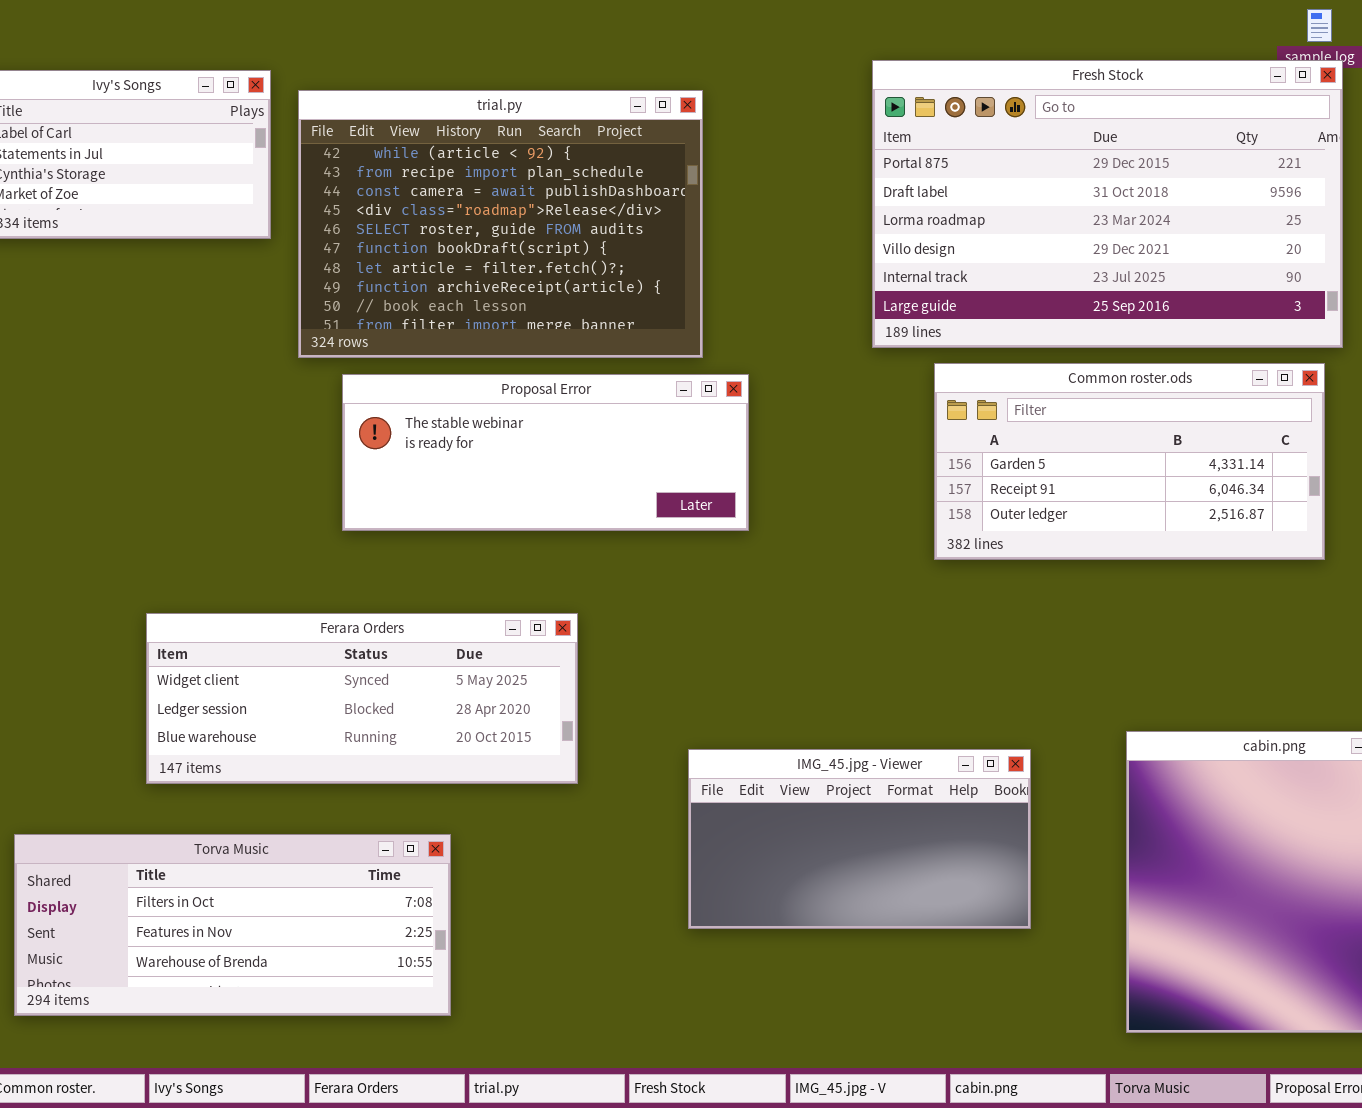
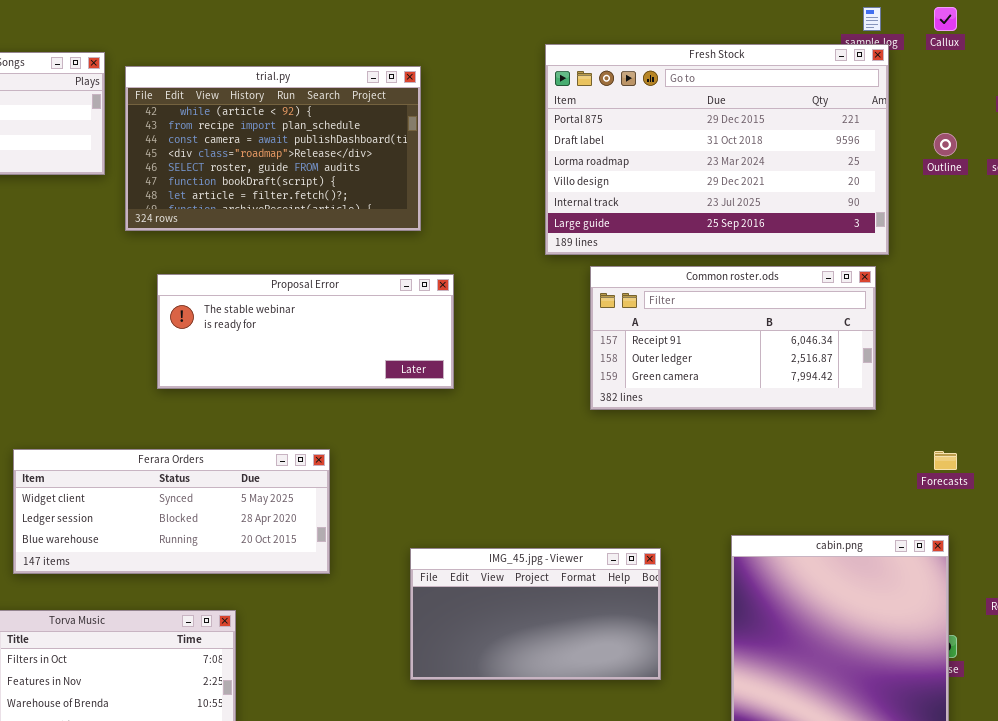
trial.py: [298,90,703,358] -> [125,66,421,231], resized
Common roster.ods: [934,363,1325,560] -> [590,266,876,410], scrolled down 1 row

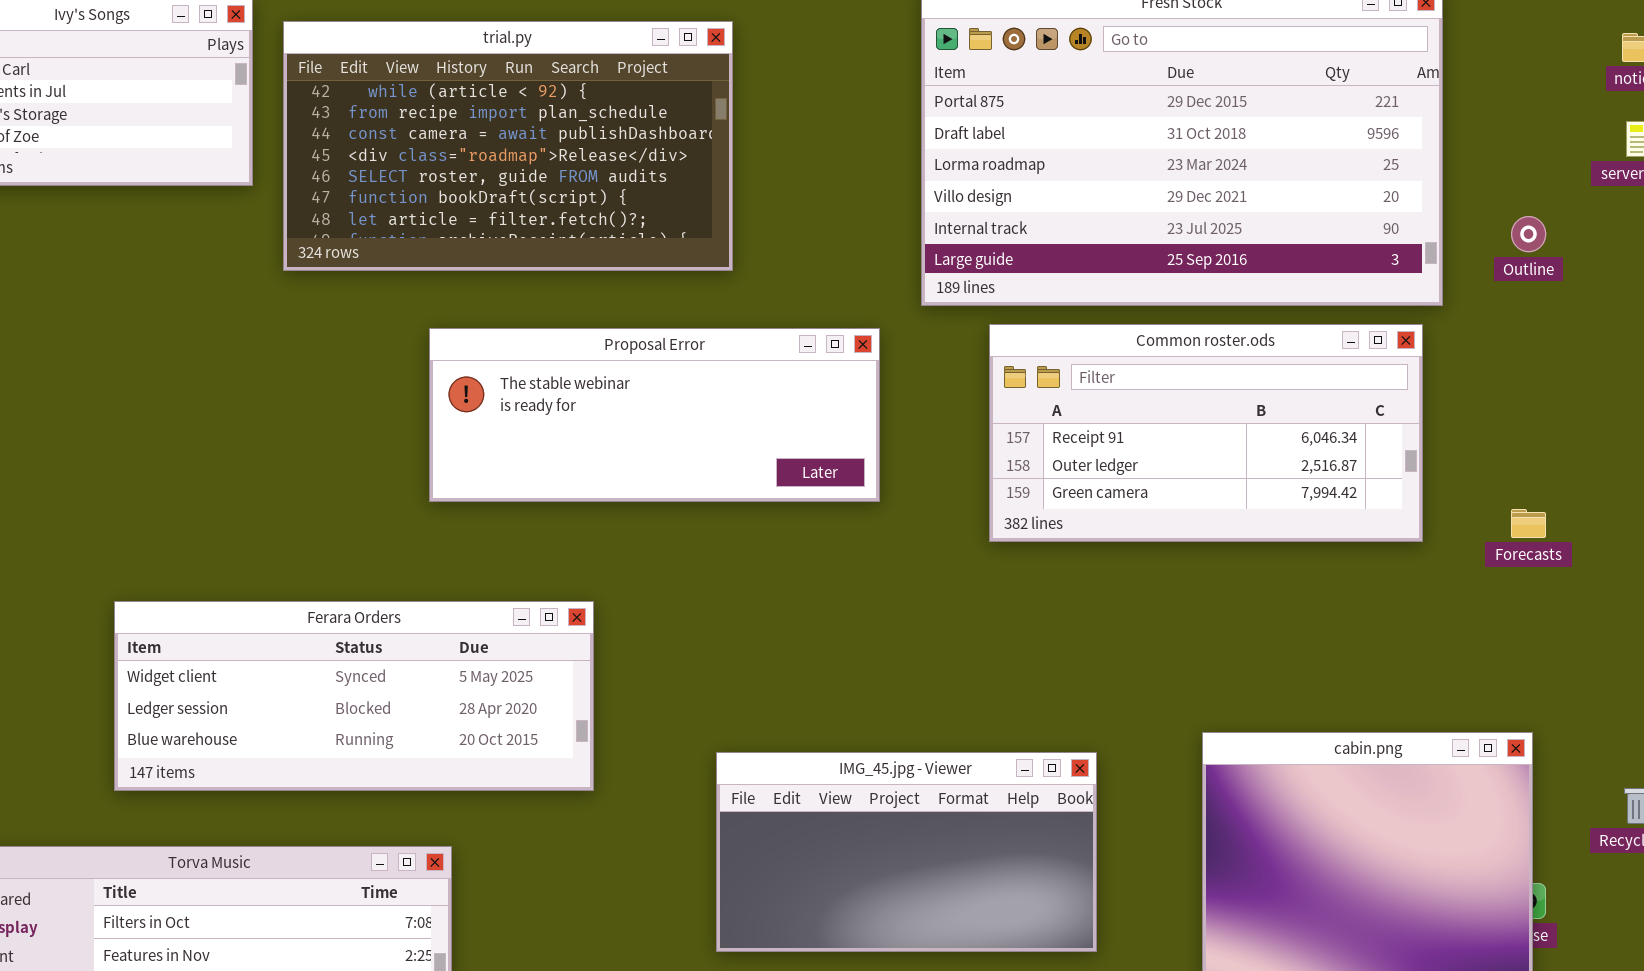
Outline: [934,133,957,156] -> [1511,216,1546,252], moved
Proposal Error: [157,274,454,389] -> [429,328,880,502], moved
Forecasts: [934,451,957,470] -> [1511,509,1546,538], moved

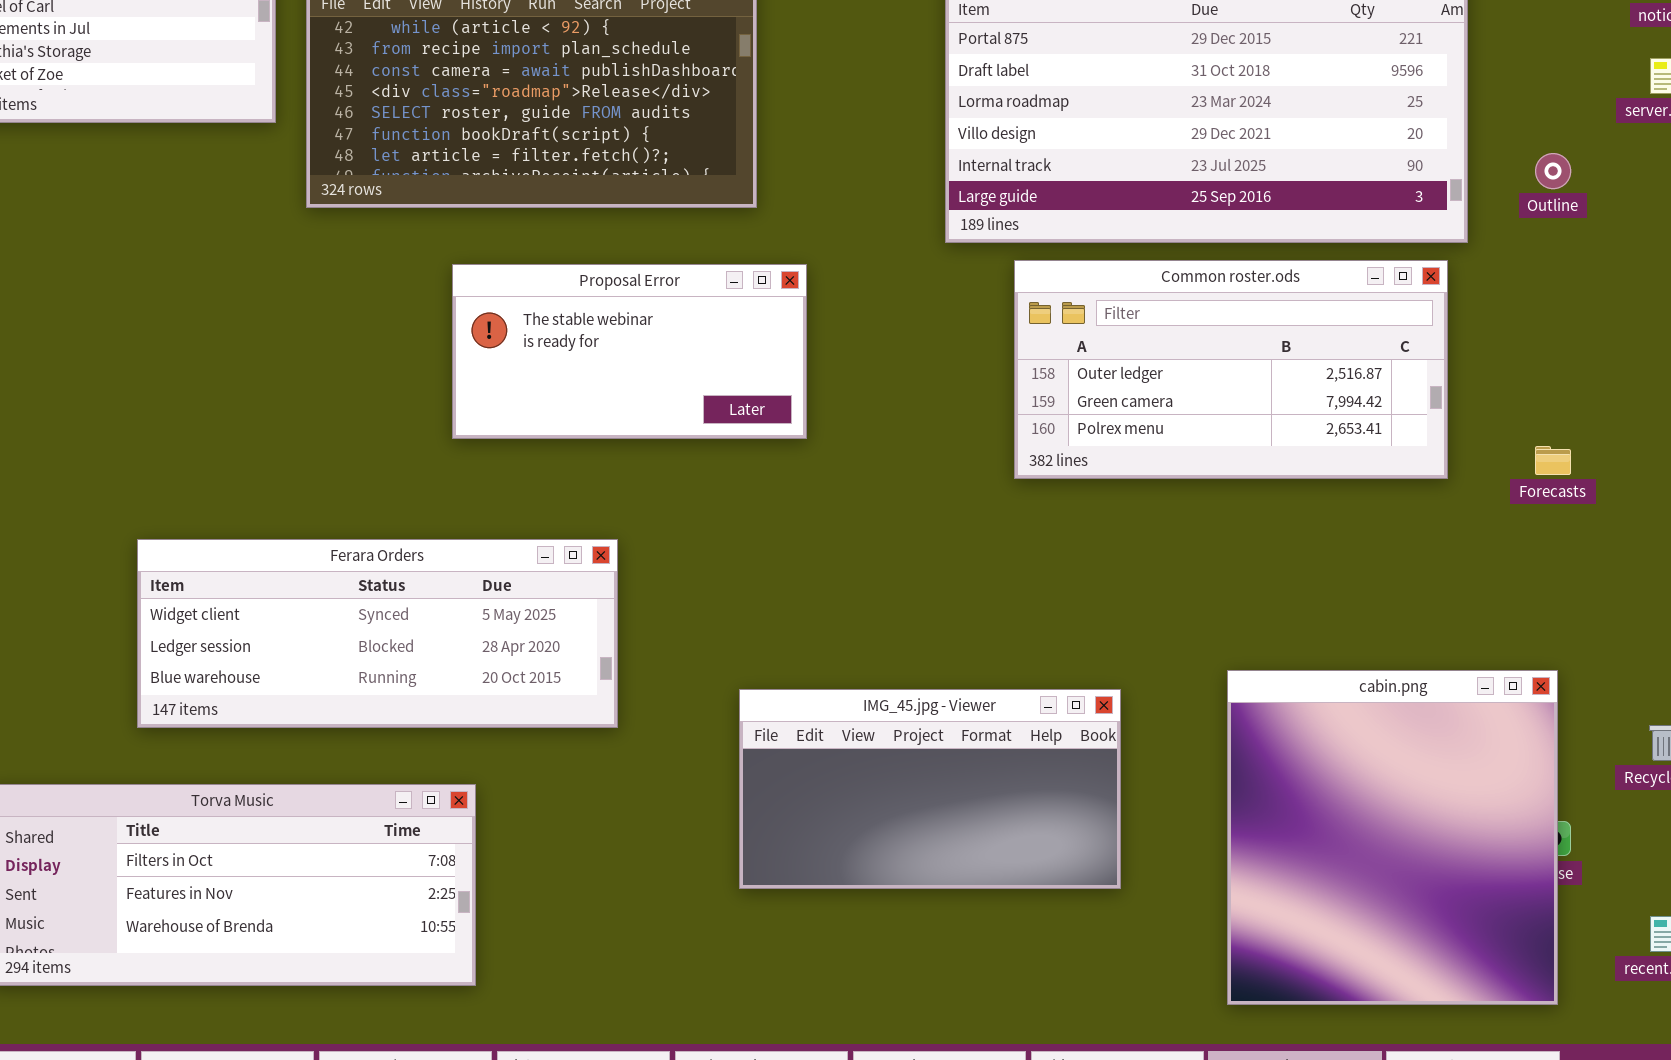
Common roster.ods: [989,324,1423,542] -> [1014,260,1448,479], scrolled down 1 row
Proposal Error: [429,328,880,502] -> [452,264,807,439], resized

